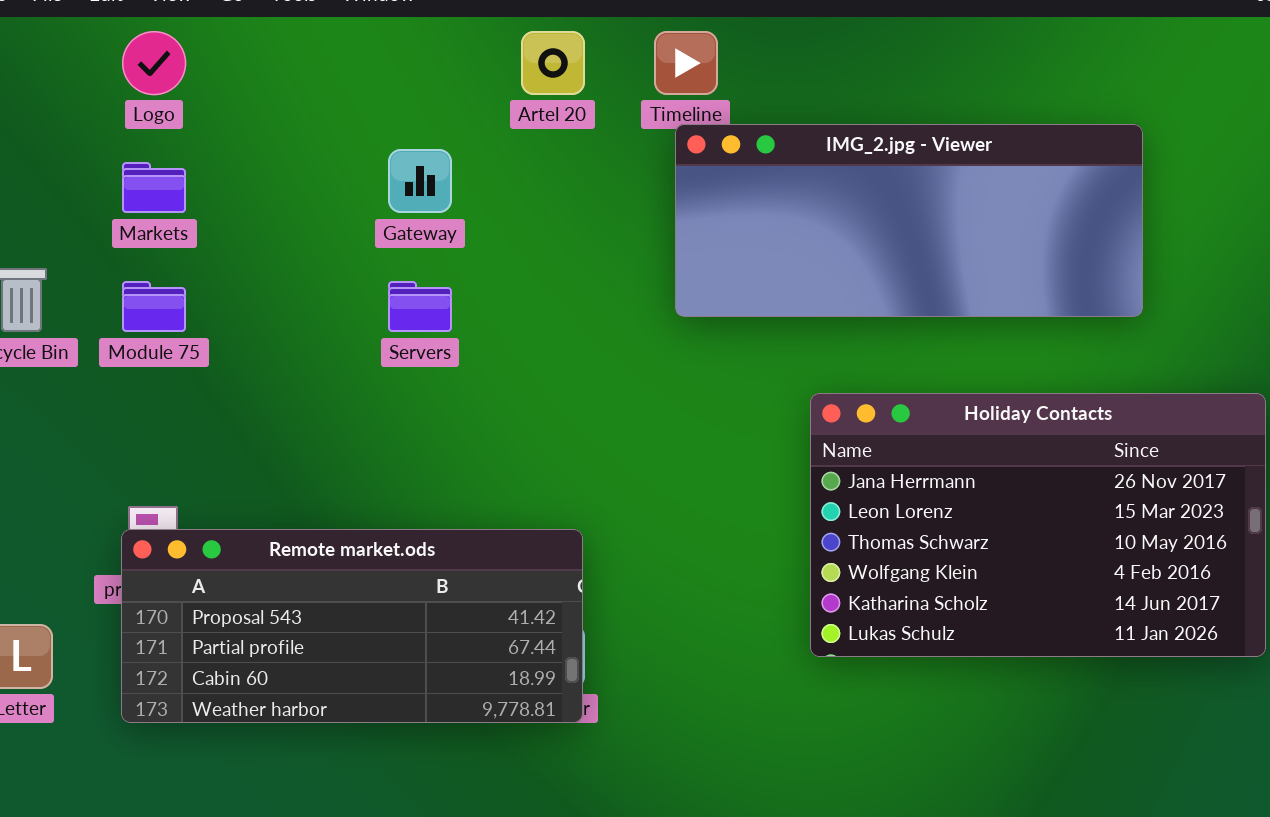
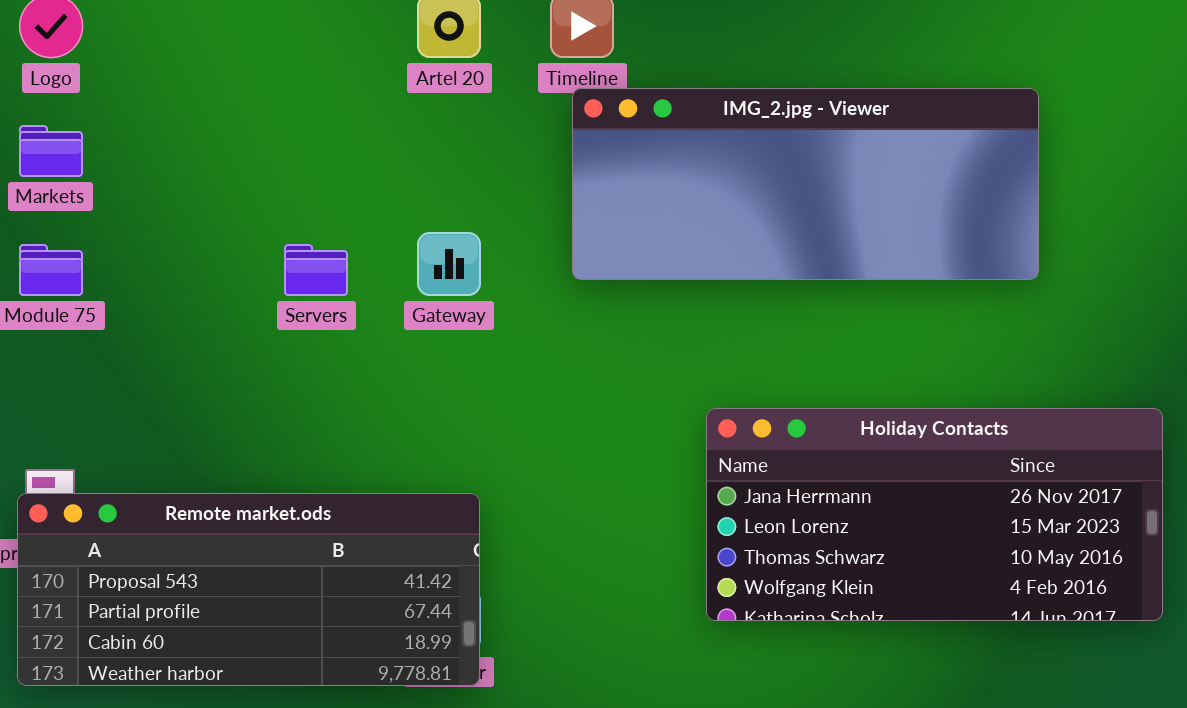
Gateway: [388,149,452,213] -> [417,232,481,296], moved
Holiday Contacts: [810,393,1266,657] -> [706,408,1163,621], resized

